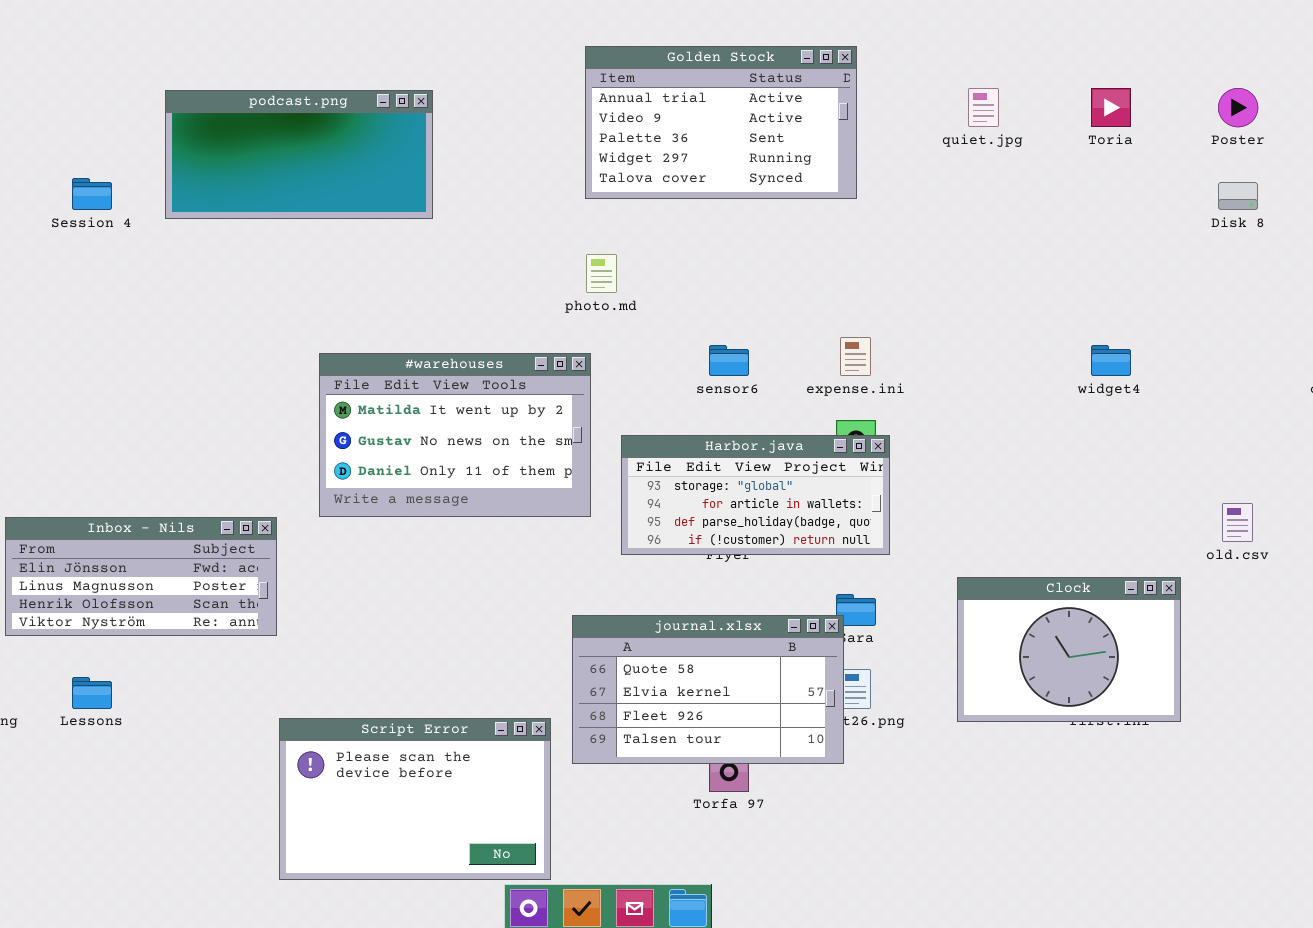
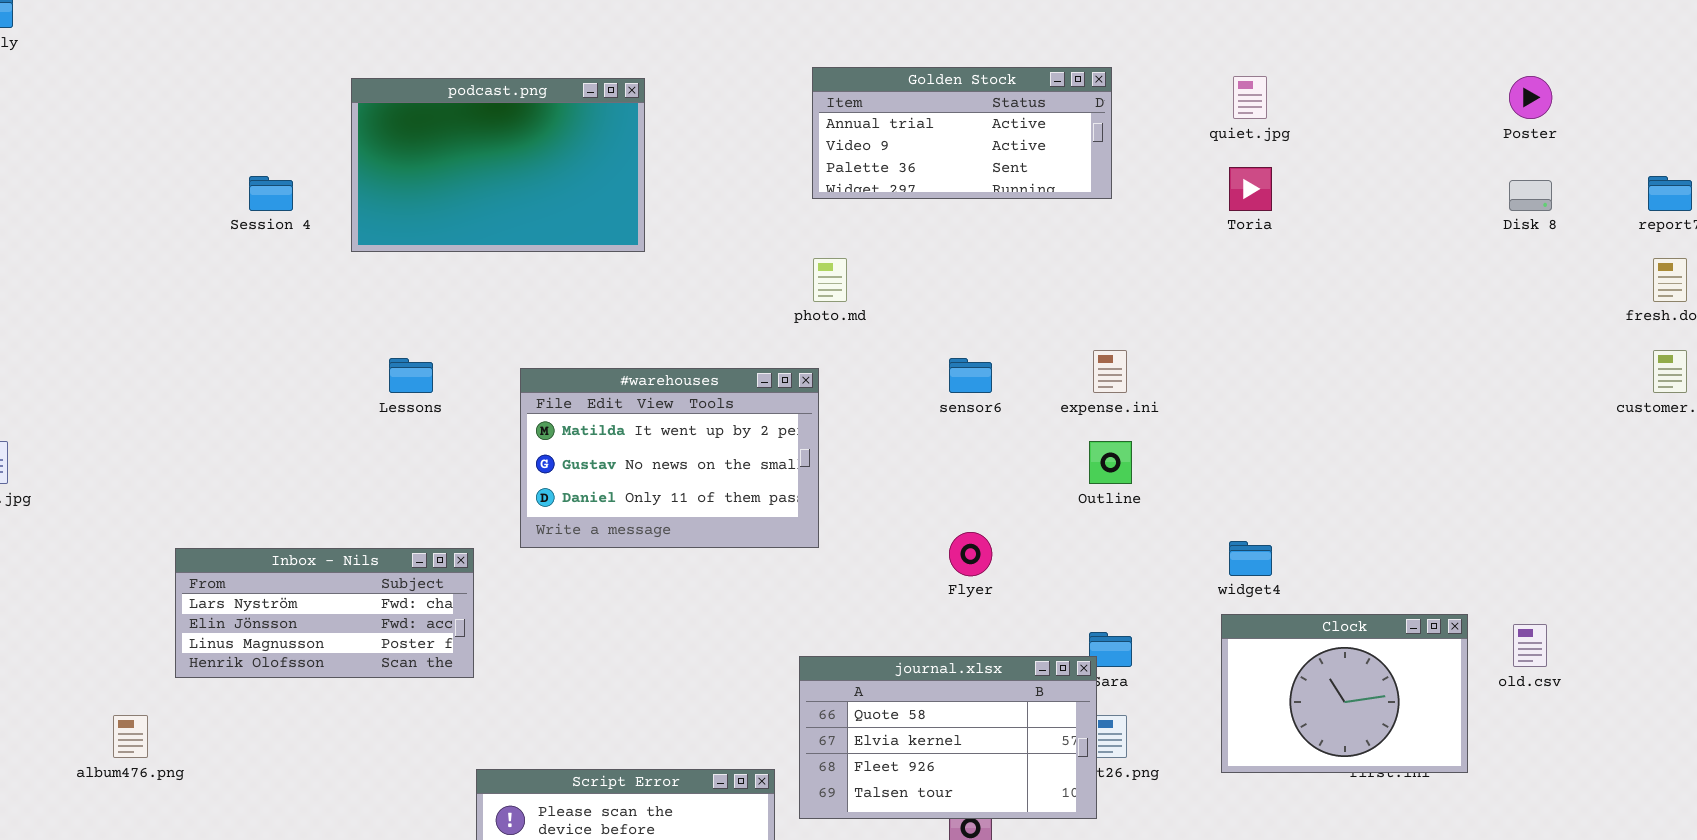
Golden Stock: [585,46,857,199] -> [812,67,1112,199], resized
Toria: [1091,88,1131,127] -> [1229,167,1272,211], moved
podcast.png: [165,90,433,219] -> [351,78,645,252], resized
widget4: [1091,345,1131,376] -> [1229,541,1272,576], moved
Harbor.java: [621,435,890,555] -> none, closed
old.csv: [1222,503,1253,542] -> [1513,624,1547,667], moved
Inbox - Nils: [5,517,277,636] -> [175,548,474,678], scrolled up 1 row
Lessons: [72,677,112,709] -> [389,358,433,393], moved

